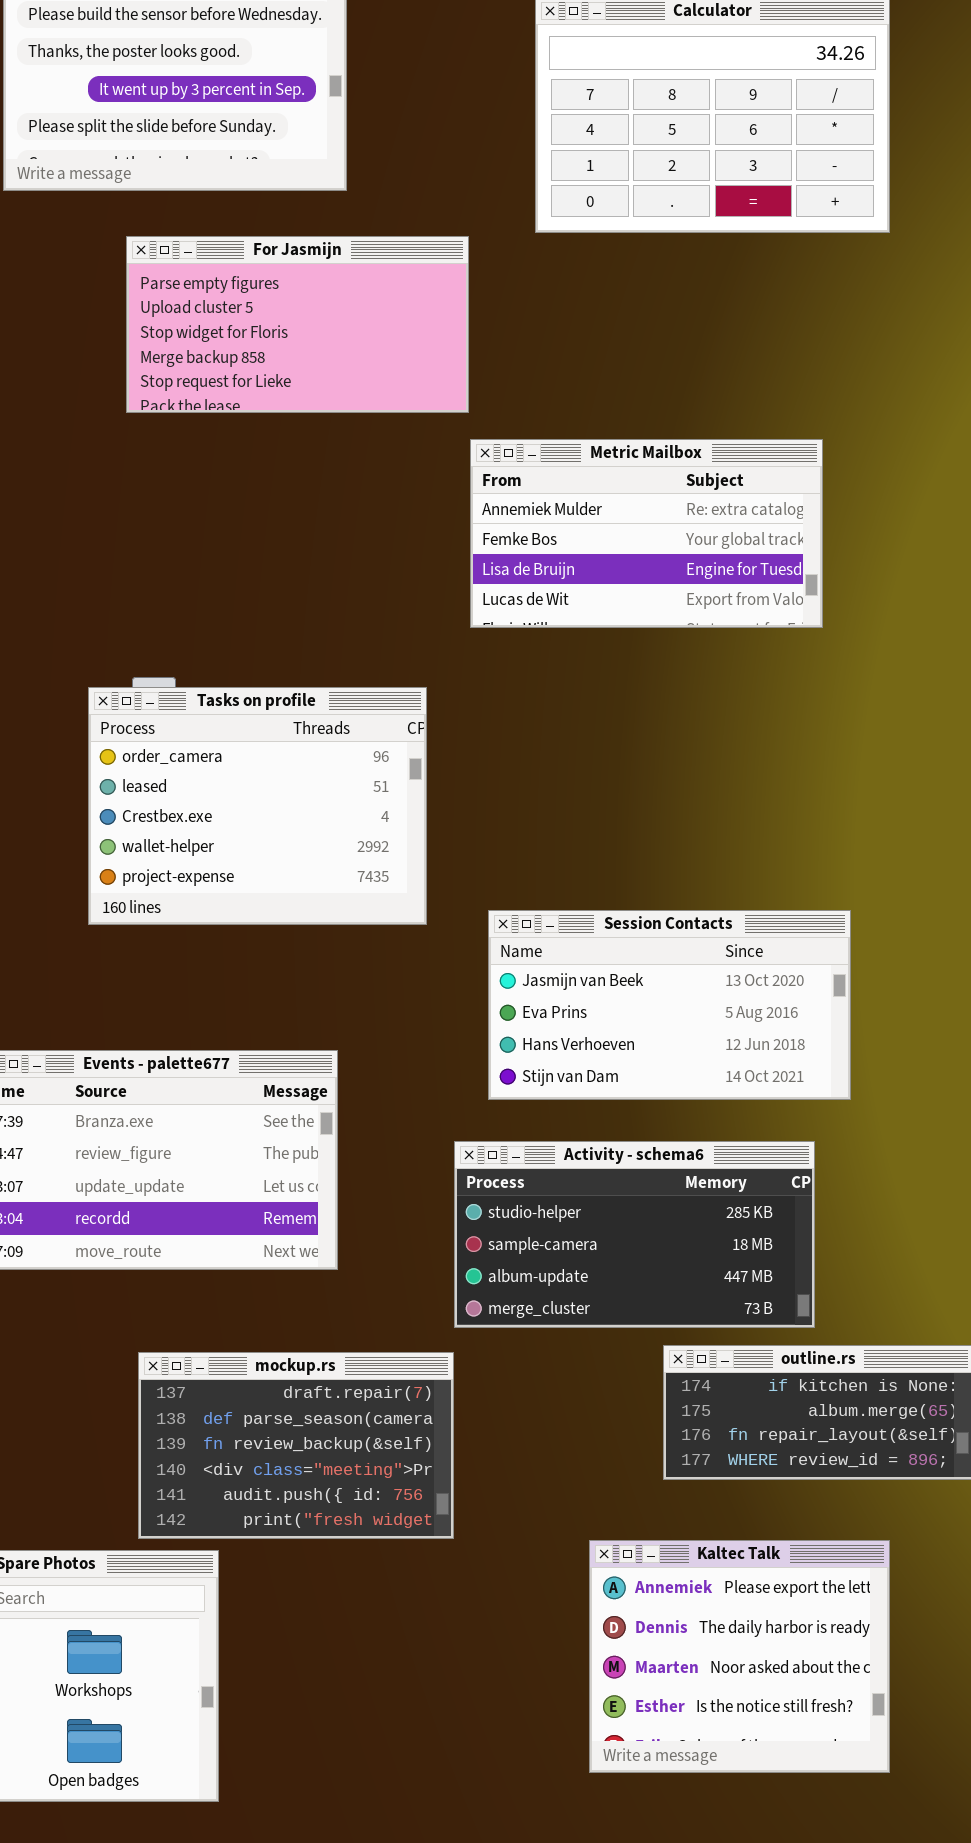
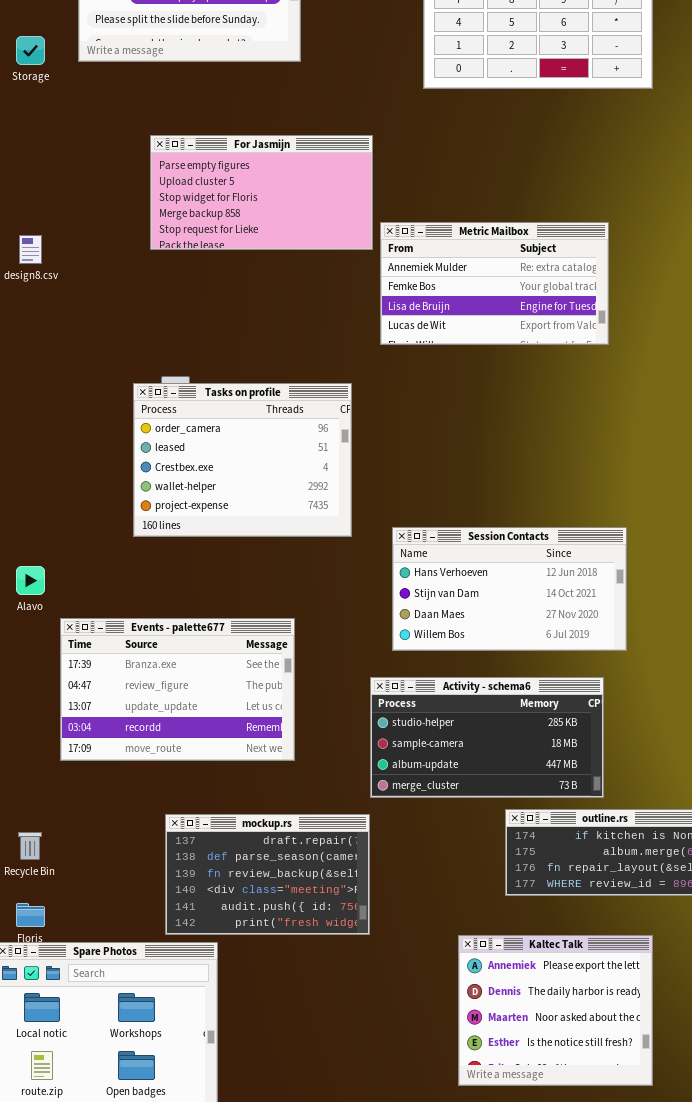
For Jasmijn: [126,236,469,413] -> [150,135,373,250], moved
Session Contacts: [488,910,851,1100] -> [392,527,627,651], scrolled down 2 rows

